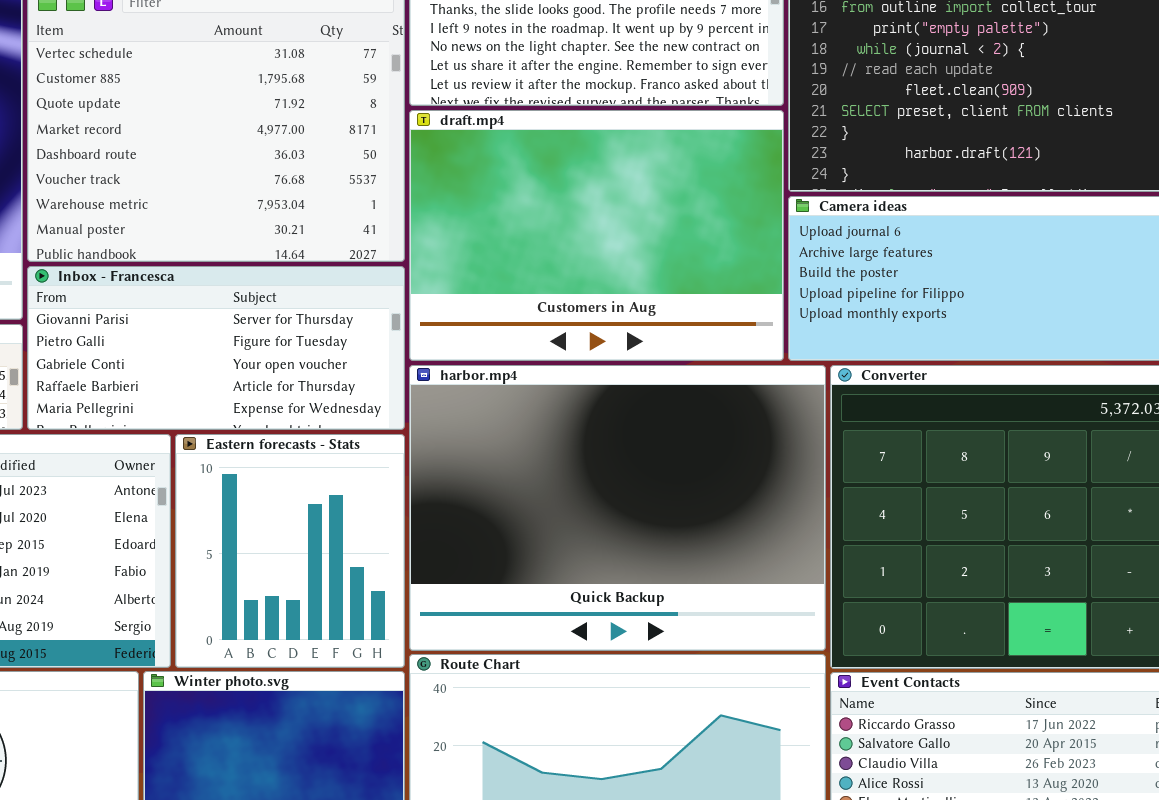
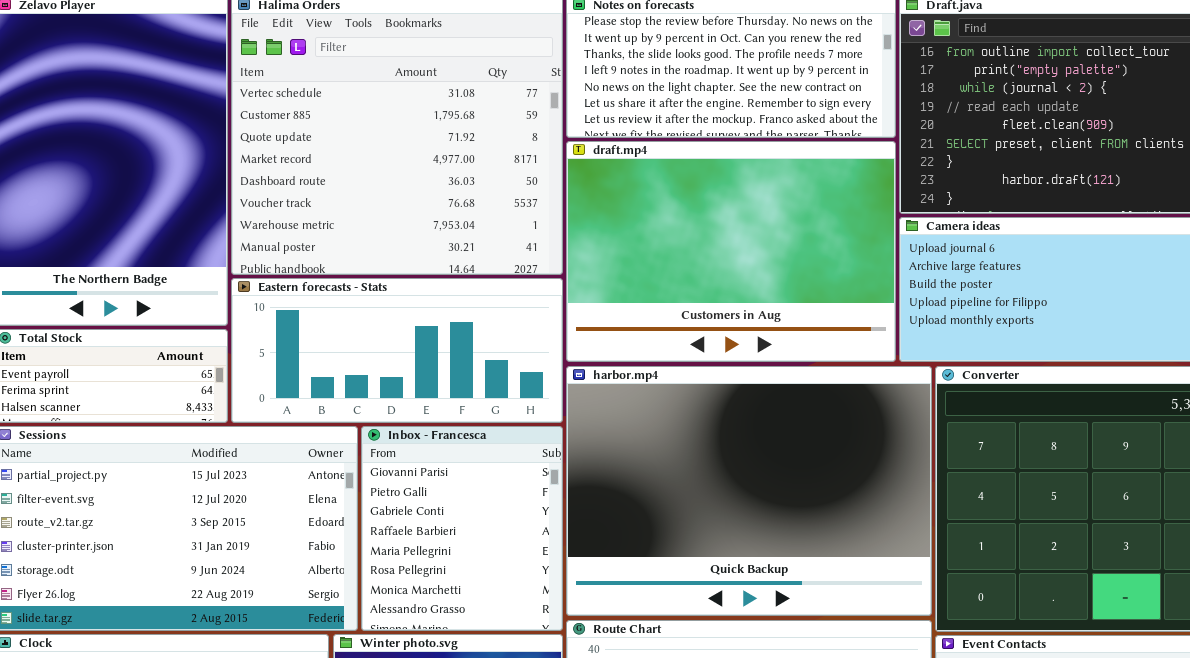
Inbox - Francesca: [27,266,405,430] -> [361,426,563,631], moved, resized
Eastern forecasts - Stats: [175,434,405,668] -> [231,278,563,423], moved, resized

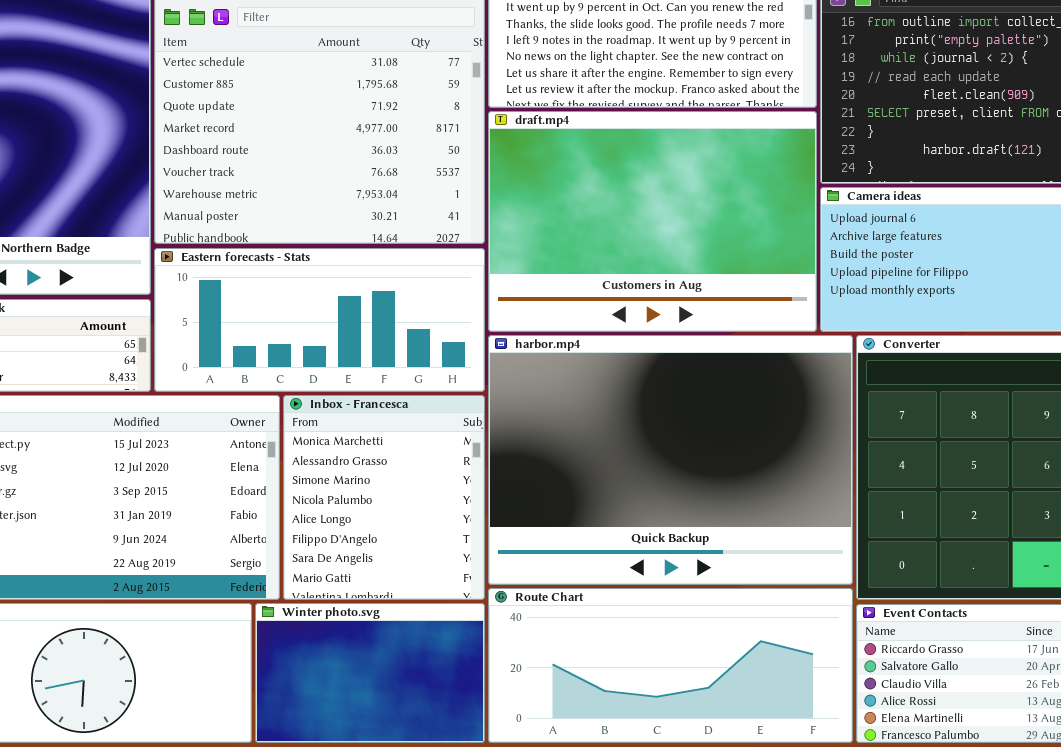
Inbox - Francesca: [361,426,563,631] -> [283,395,485,600], scrolled down 6 rows

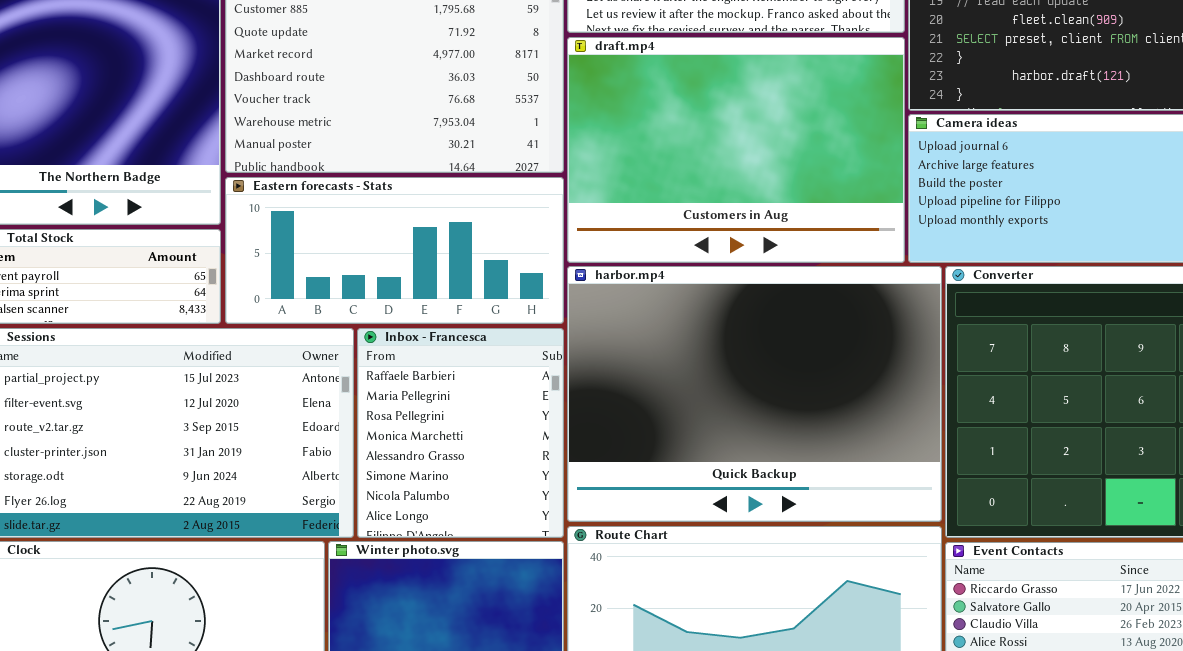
Inbox - Francesca: [283,395,485,600] -> [357,328,564,538], scrolled up 3 rows

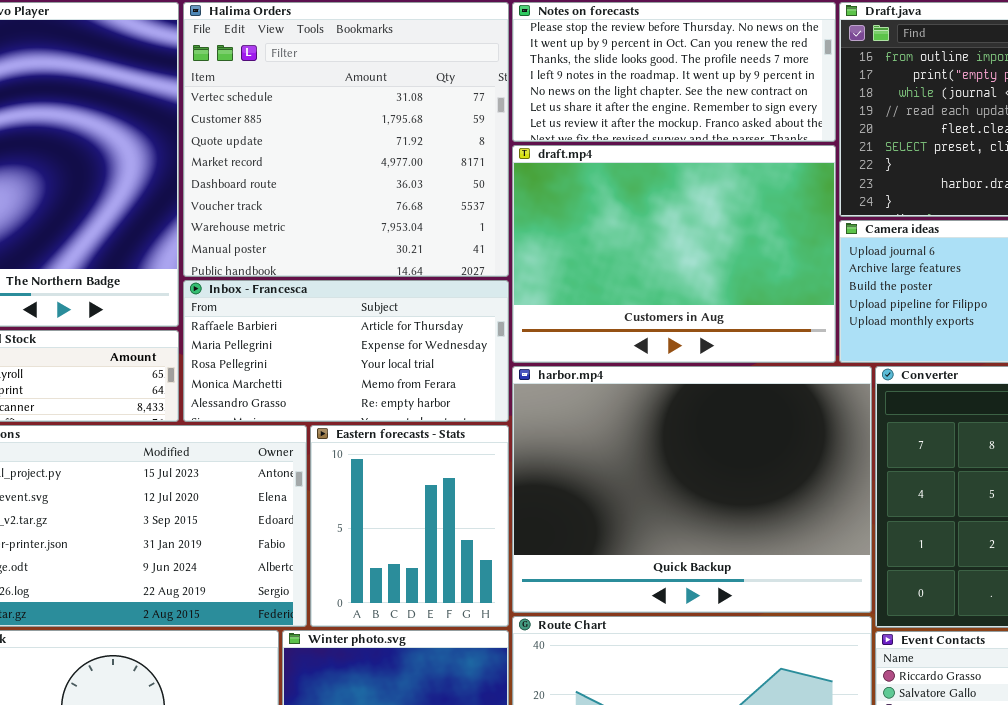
Eastern forecasts - Stats: [225,177,564,324] -> [310,425,509,627], moved, resized
Inbox - Francesca: [357,328,564,538] -> [183,280,509,422], moved, resized

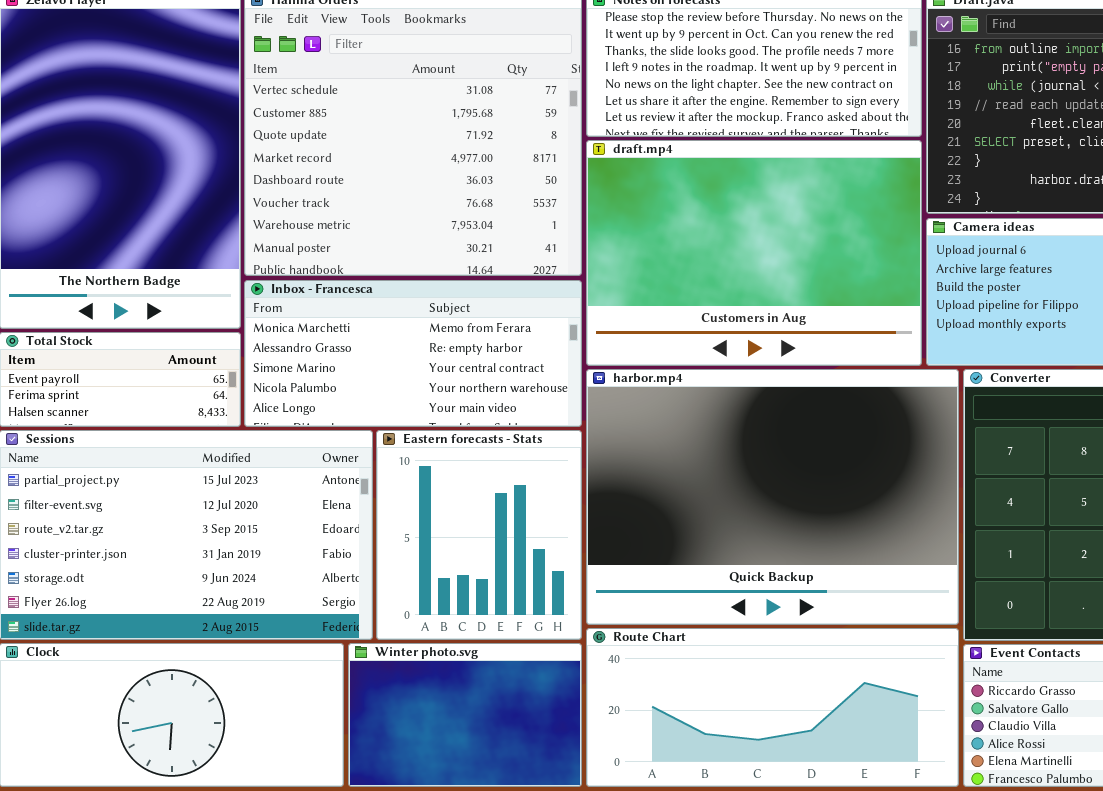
Inbox - Francesca: [183,280,509,422] -> [244,280,582,427], scrolled down 3 rows

